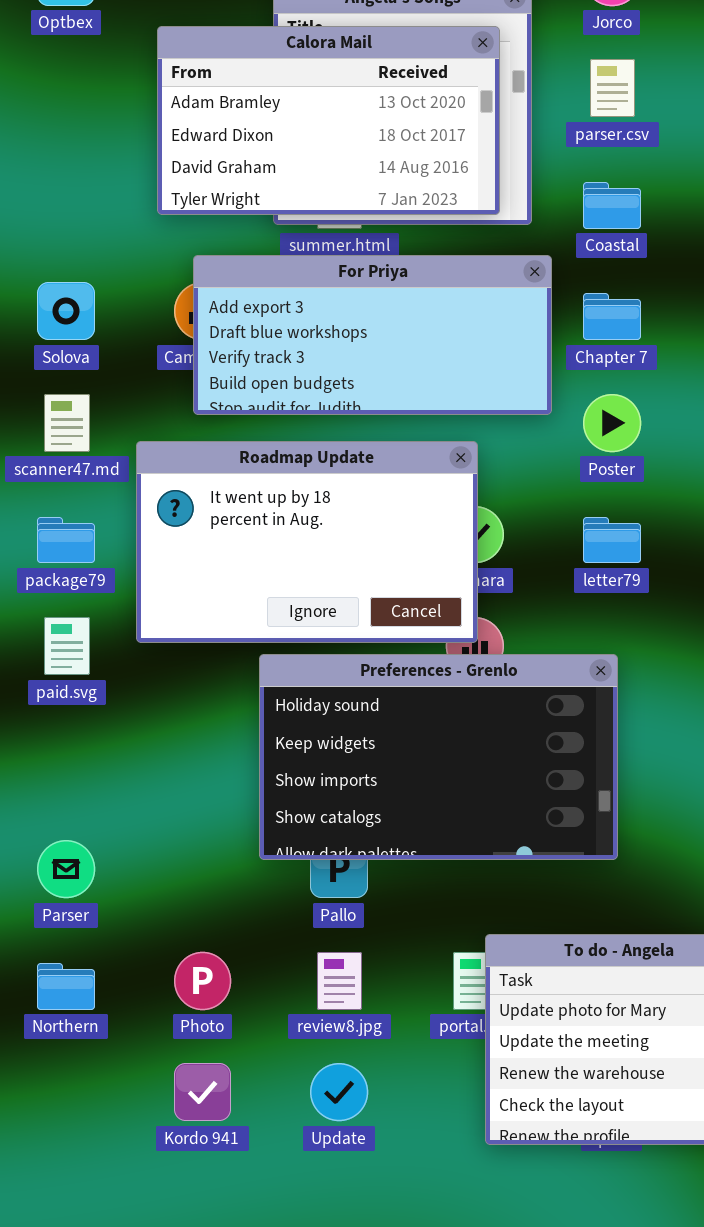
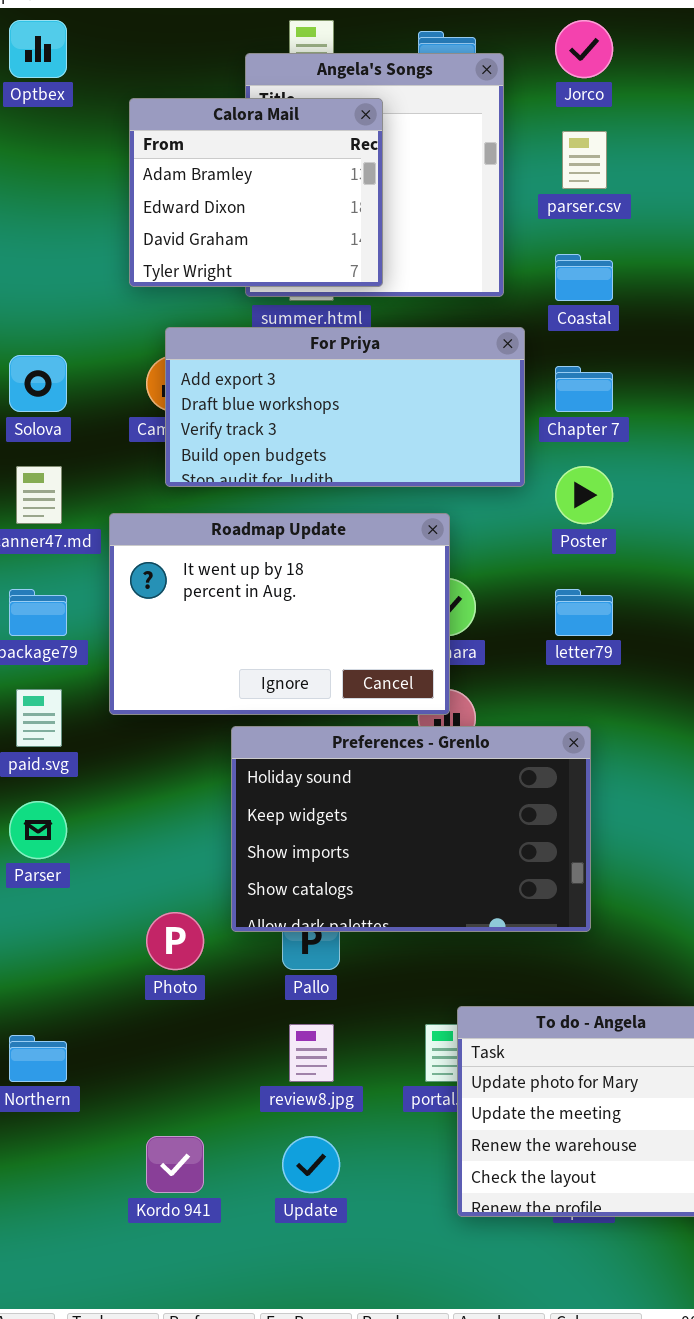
Calora Mail: [157,26,500,215] -> [129,98,383,287], resized
Parser: [37,840,95,898] -> [9,801,67,859], moved
Photo: [174,952,231,1010] -> [146,912,204,970], moved

